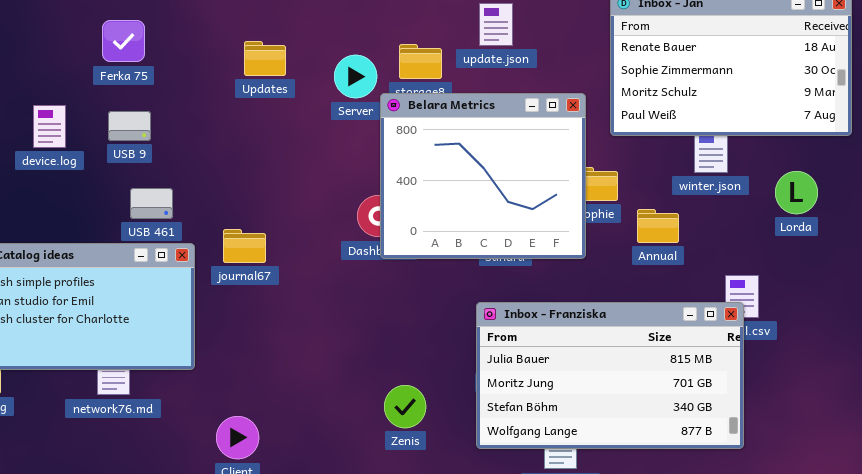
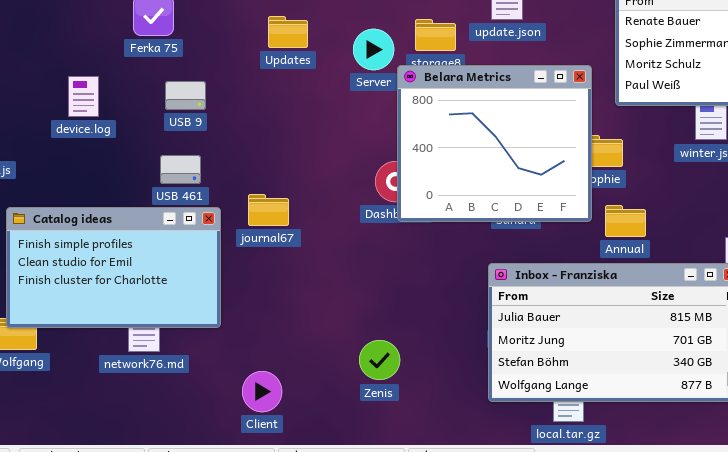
USB 9: [108,111,151,141] -> [165,81,206,110], moved
Annual: [637,209,679,243] -> [605,205,646,237], moved
Zenis: [384,385,426,428] -> [359,340,400,380], moved

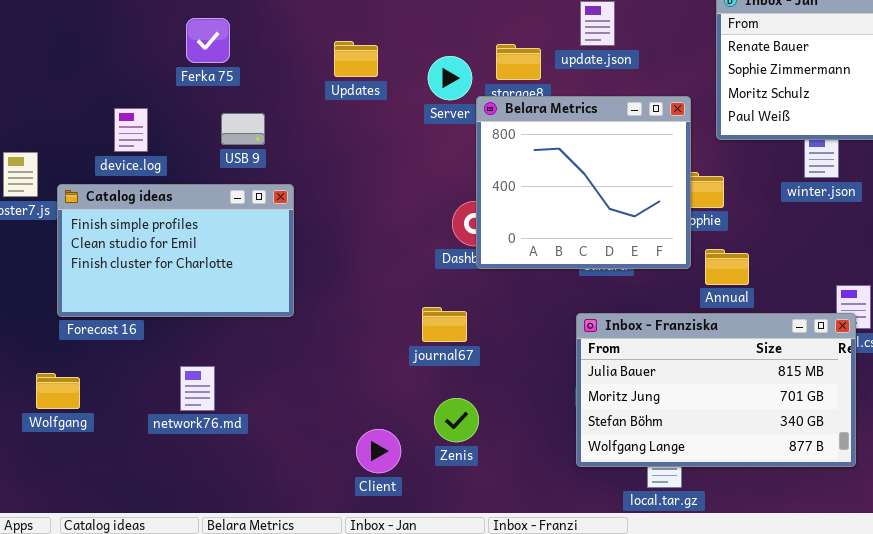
journal67: [248,194,289,226] -> [422,307,467,342], moved
Catalog ideas: [6,207,221,328] -> [57,184,294,317], moved
Client: [242,371,282,412] -> [356,429,401,473], moved

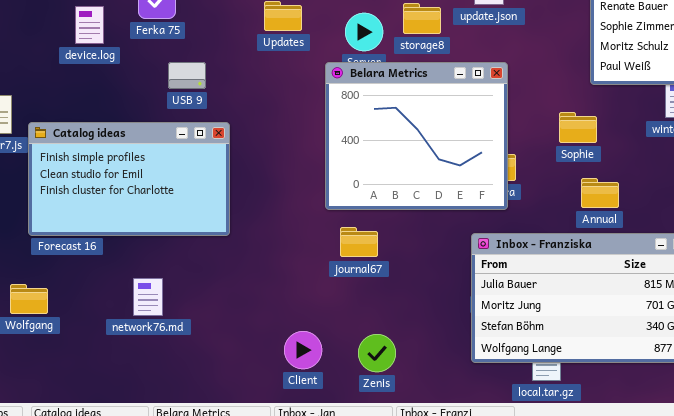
Belara Metrics: [476,96,691,269] -> [325,62,508,210], moved
device.log: [114,108,148,152] -> [75,6,104,44], moved
Zenis: [434,398,479,442] -> [358,334,396,372], moved

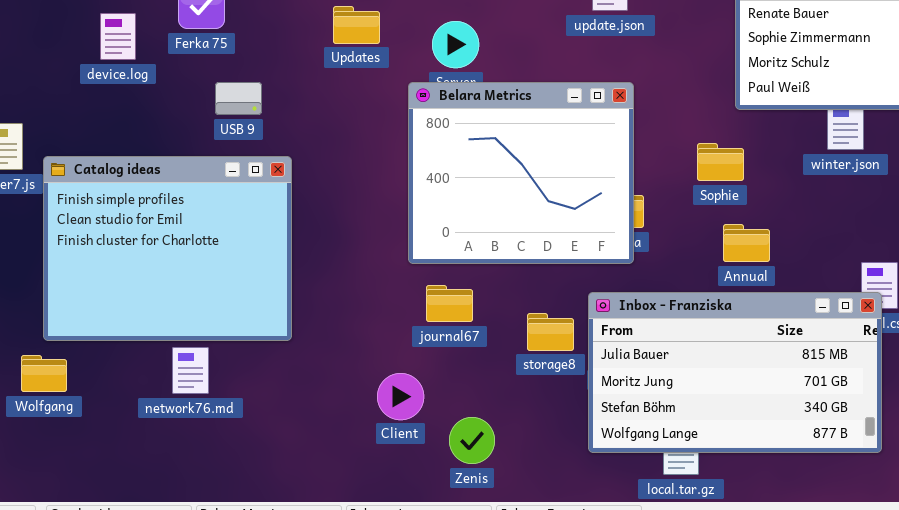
storage8: [403,3,441,34] -> [527,313,574,351], moved
Catalog ideas: [28,122,230,236] -> [43,156,292,341], resized
Client: [284,331,322,369] -> [377,373,424,420], moved

